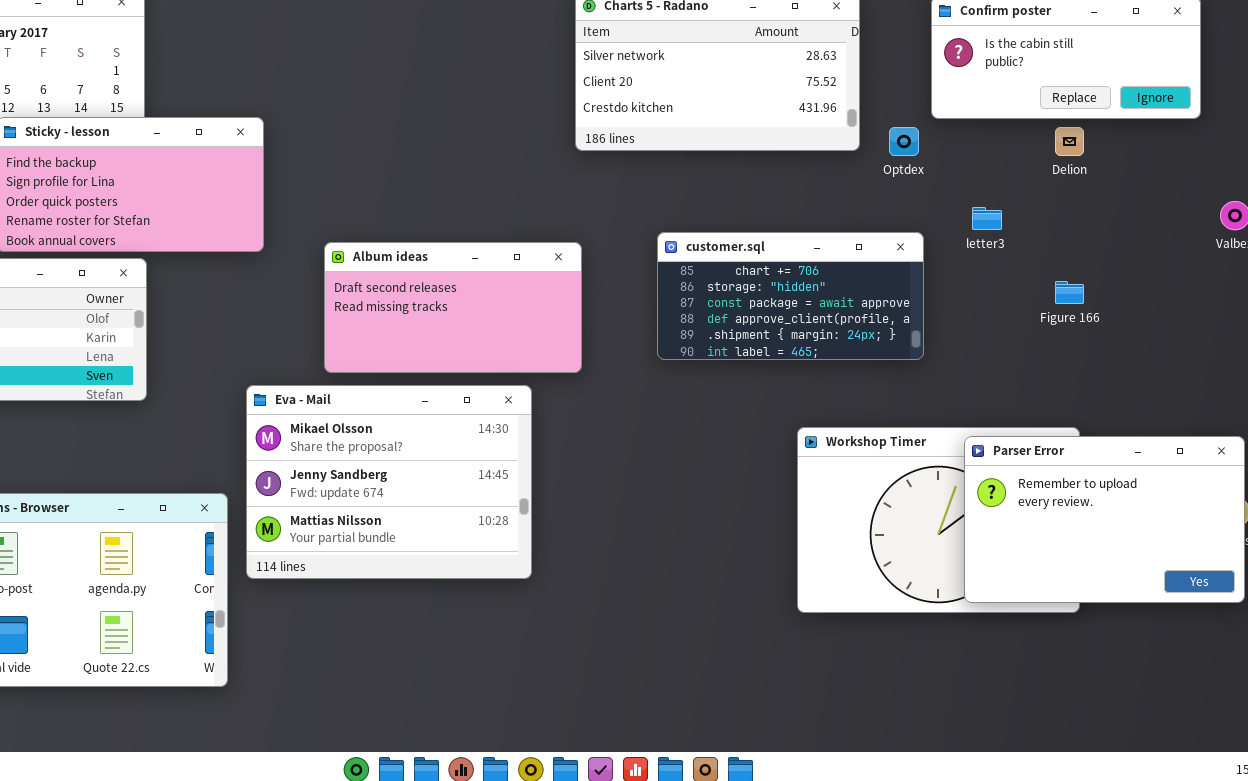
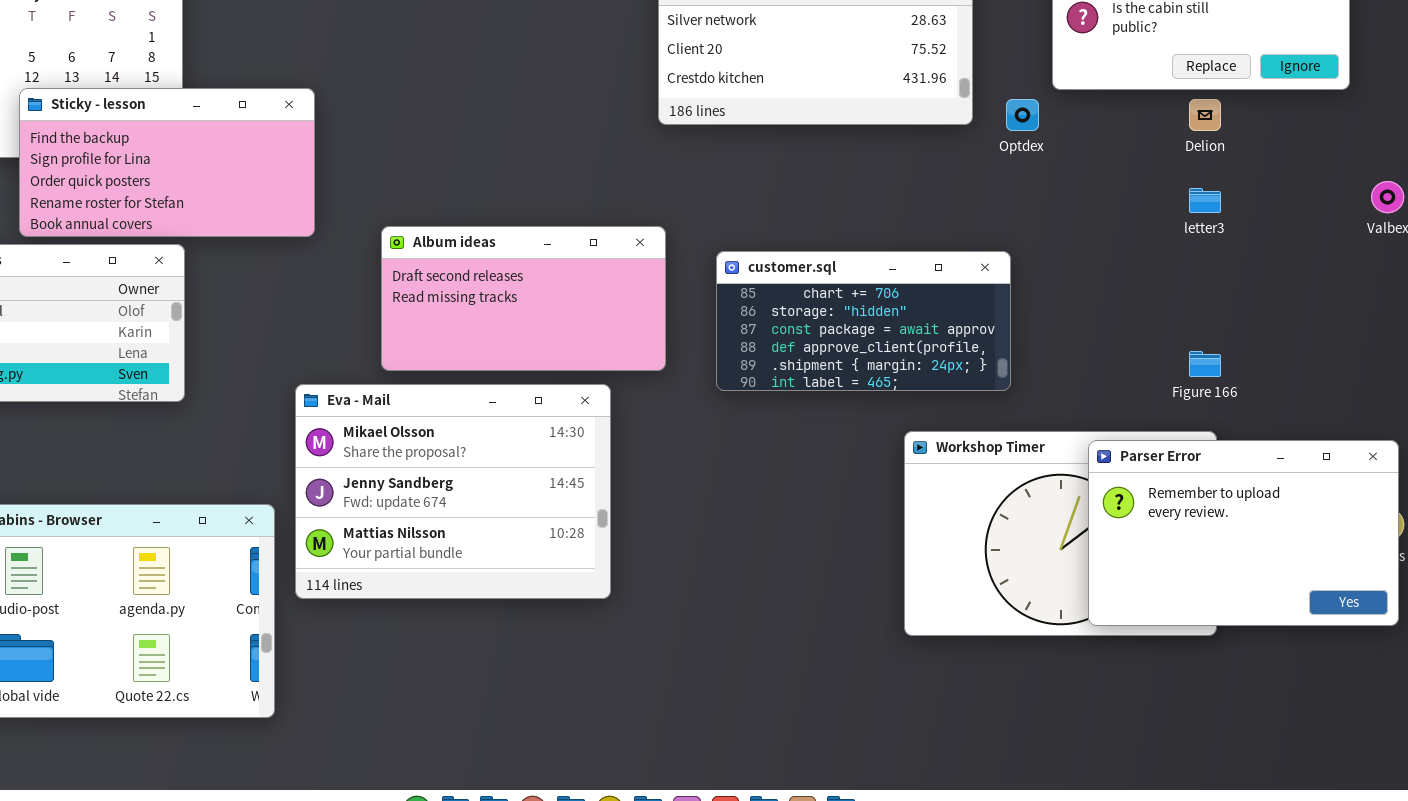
letter3: [972,207,1002,230] -> [1189,188,1221,213], moved
customer.sql: [657,232,924,360] -> [716,251,1011,391], moved
Figure 166: [1055,281,1084,304] -> [1189,351,1221,377], moved

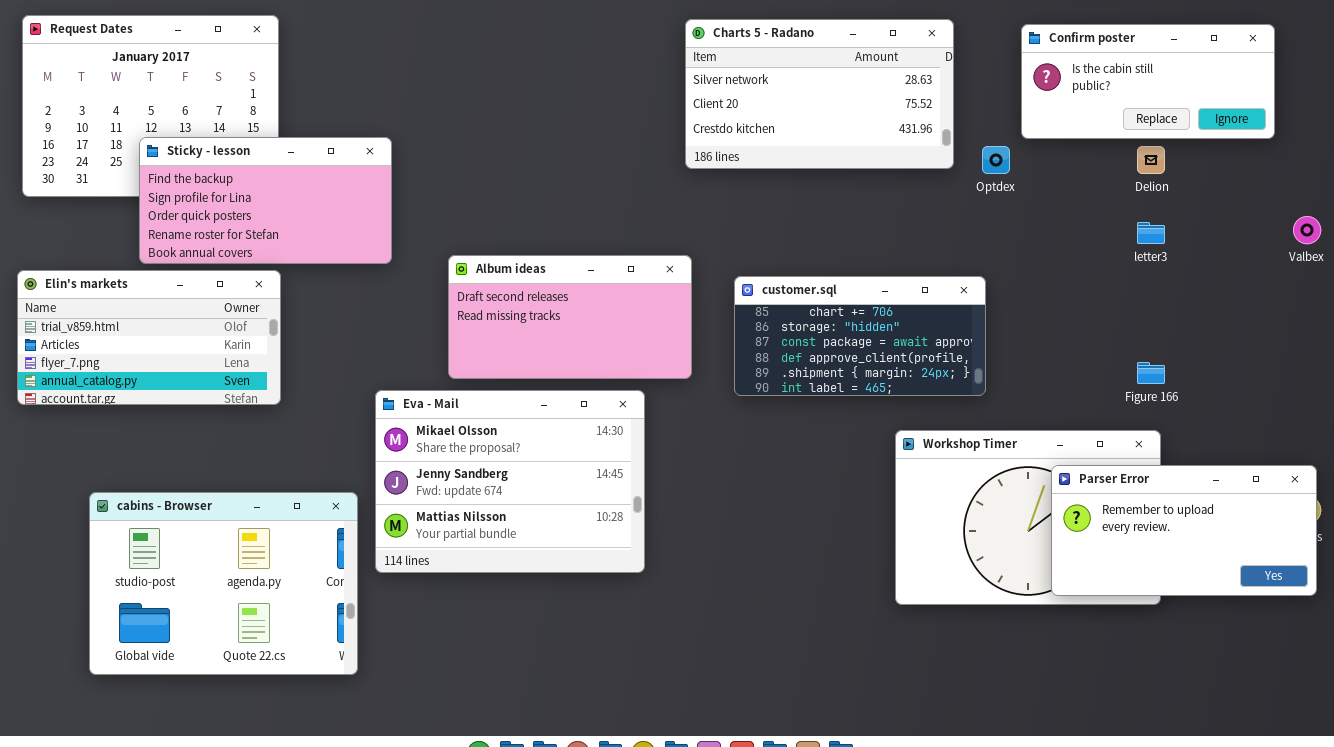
Parser Error: [1088,440,1399,626] -> [1051,465,1317,596], resized

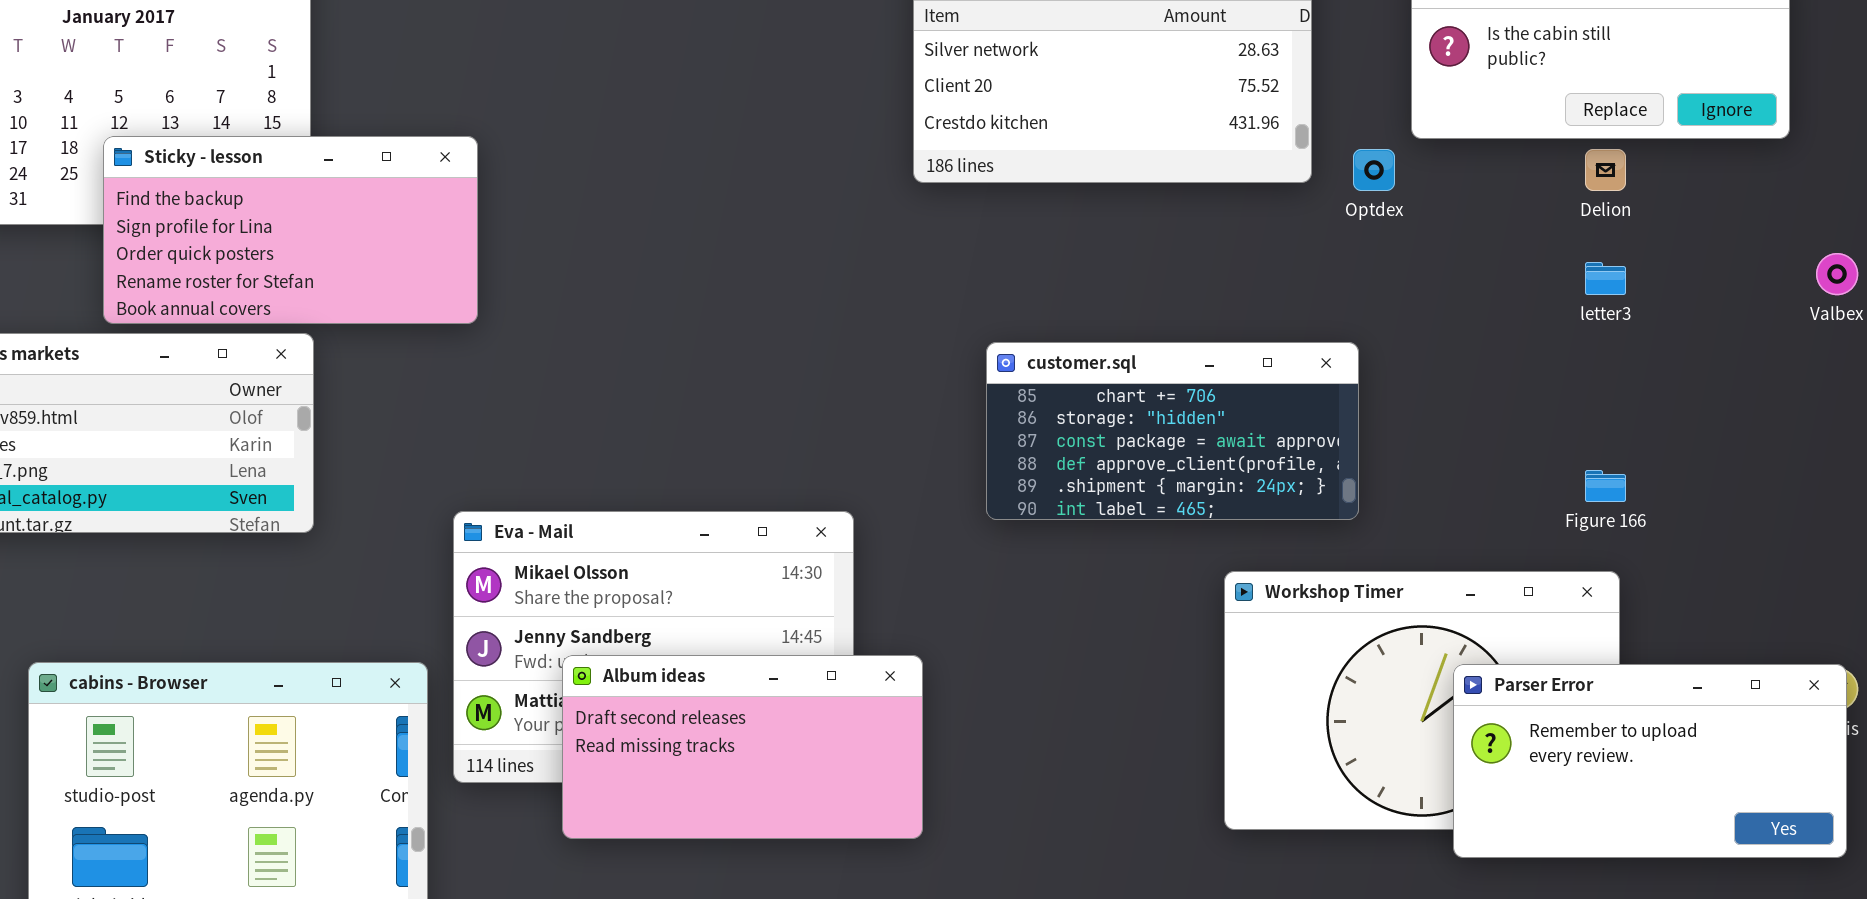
Album ideas: [448,255,692,379] -> [562,655,923,839], moved
Parser Error: [1051,465,1317,596] -> [1453,664,1847,858], moved

